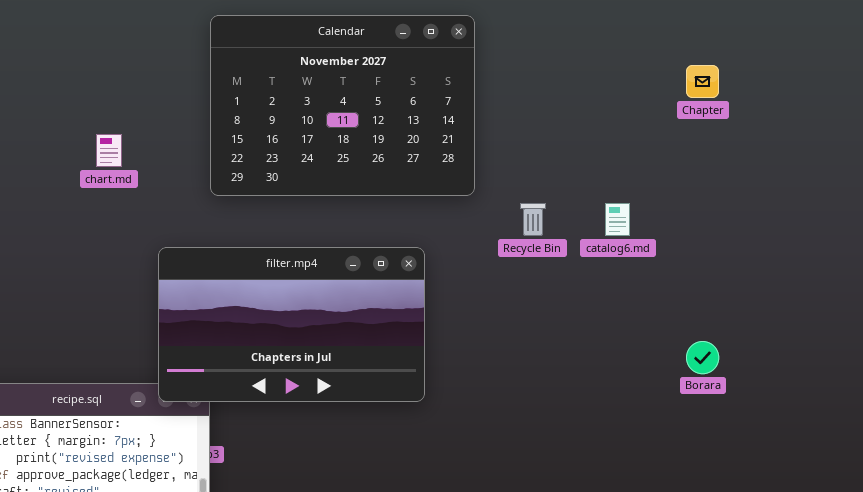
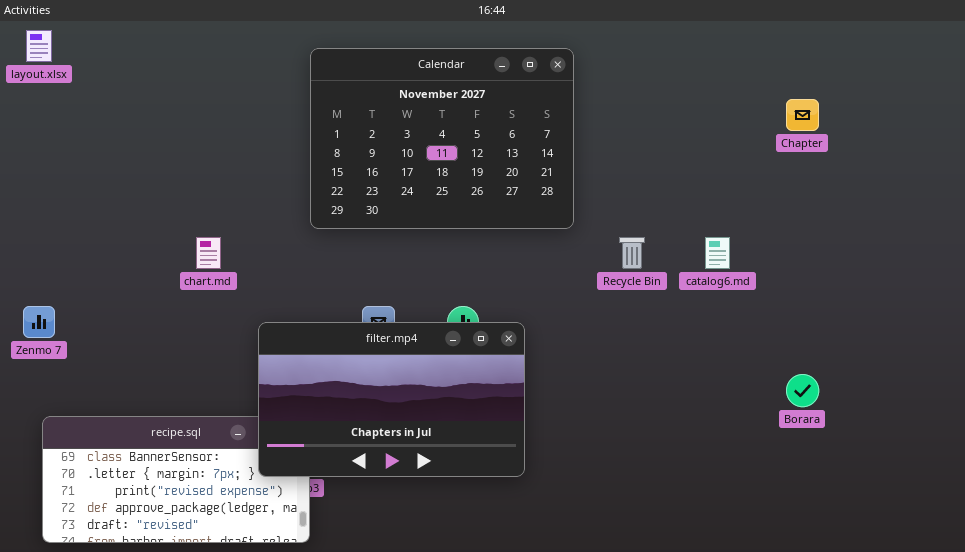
chart.md: [96,134,122,167] -> [196,237,221,269], moved
filter.mp4: [158,247,425,402] -> [258,322,525,477], moved

